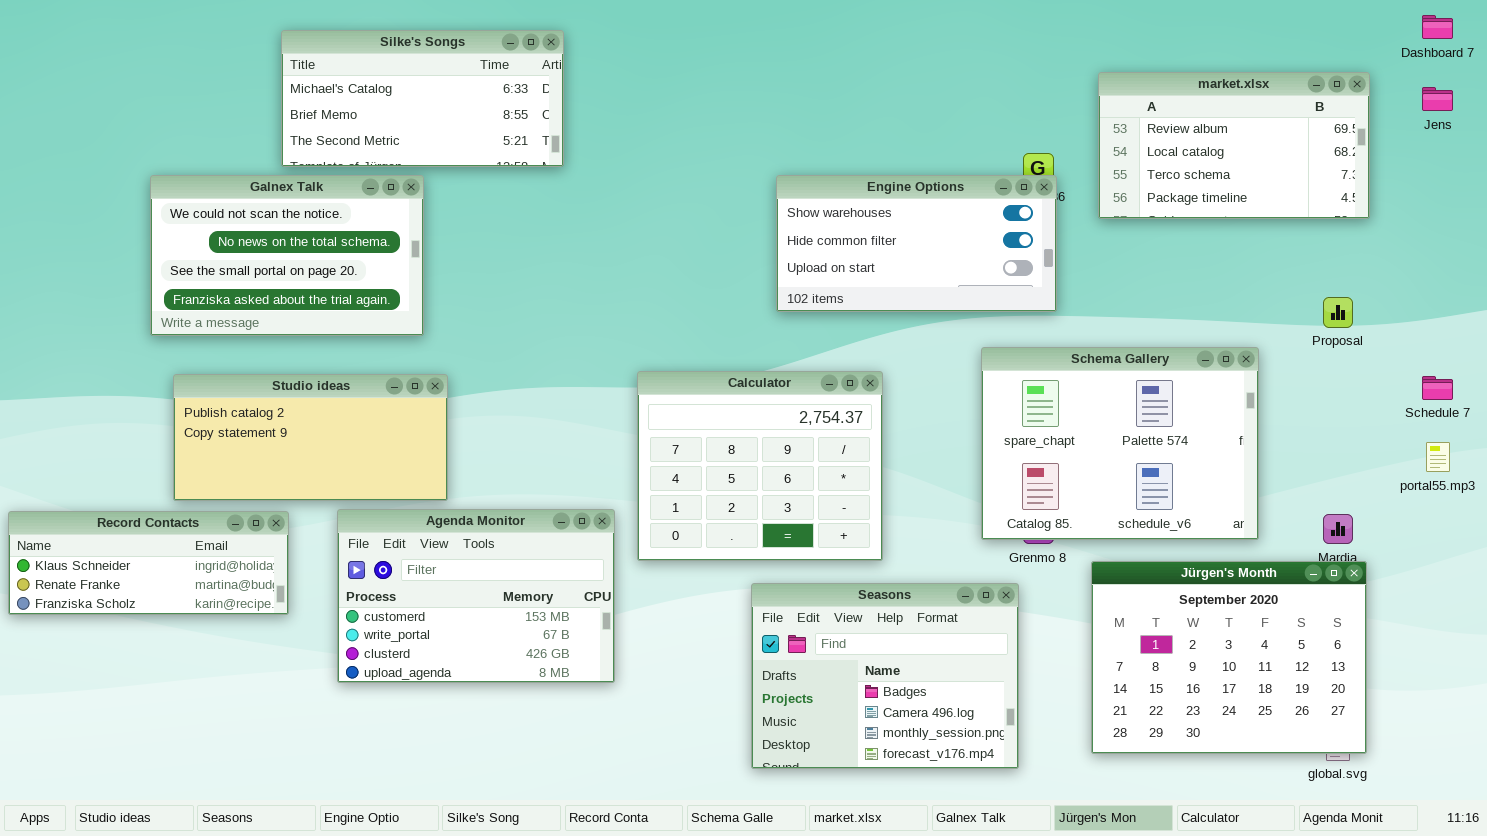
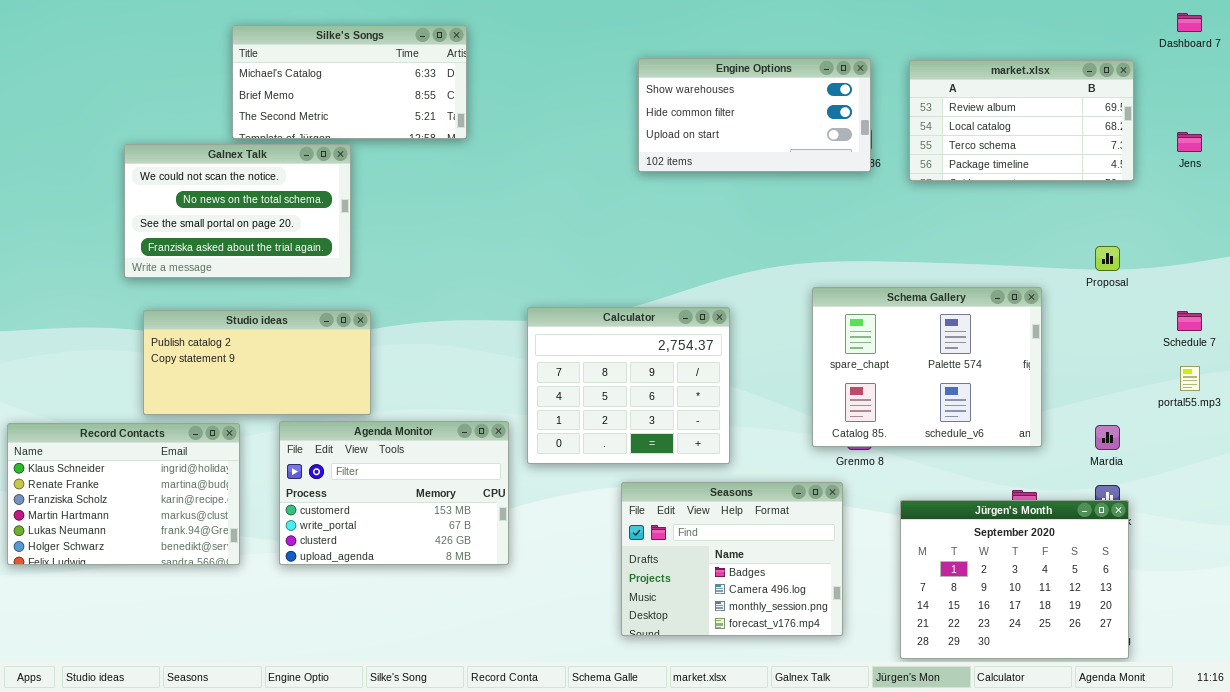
Jens: [1422,87,1453,111] -> [1177,132,1202,152], moved
Engine Options: [776,175,1057,312] -> [638,58,871,172], moved
Record Contacts: [8,511,289,615] -> [7,423,240,565], resized
Jürgen's Month: [1091,561,1367,754] -> [900,500,1129,659], moved

